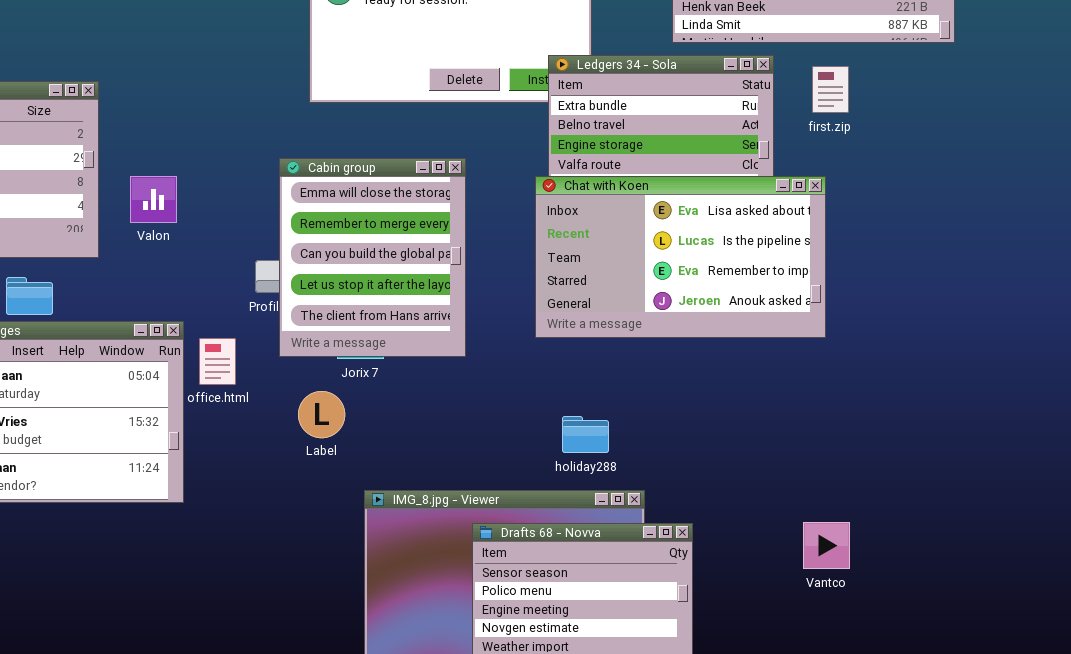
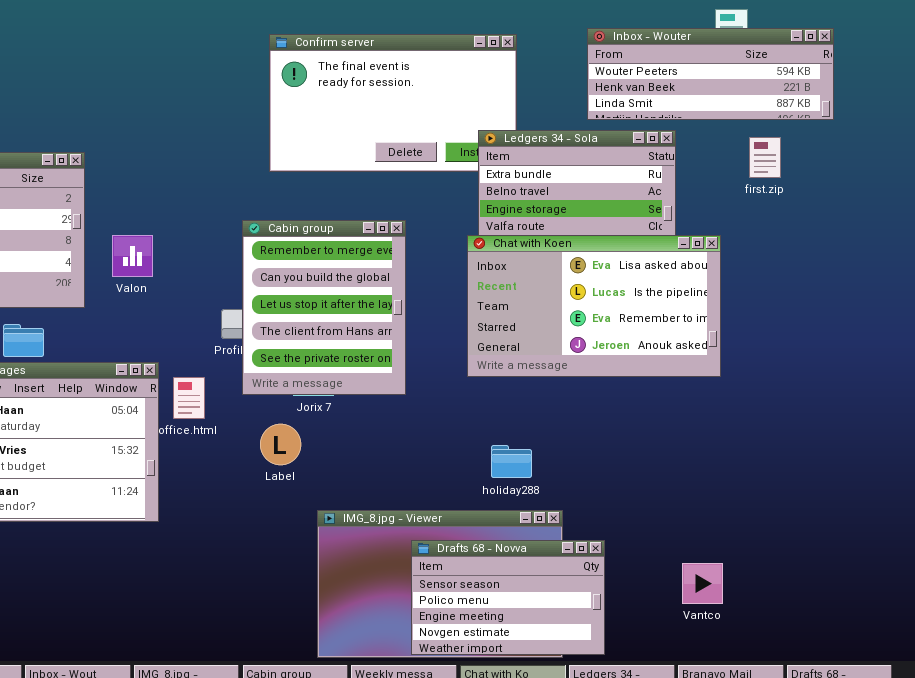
first.zip: [812,66,849,113] -> [749,137,781,178], moved
Cabin group: [279,158,466,357] -> [242,220,406,395], scrolled down 1 row
Vantco: [803,522,850,569] -> [682,563,723,604], moved

